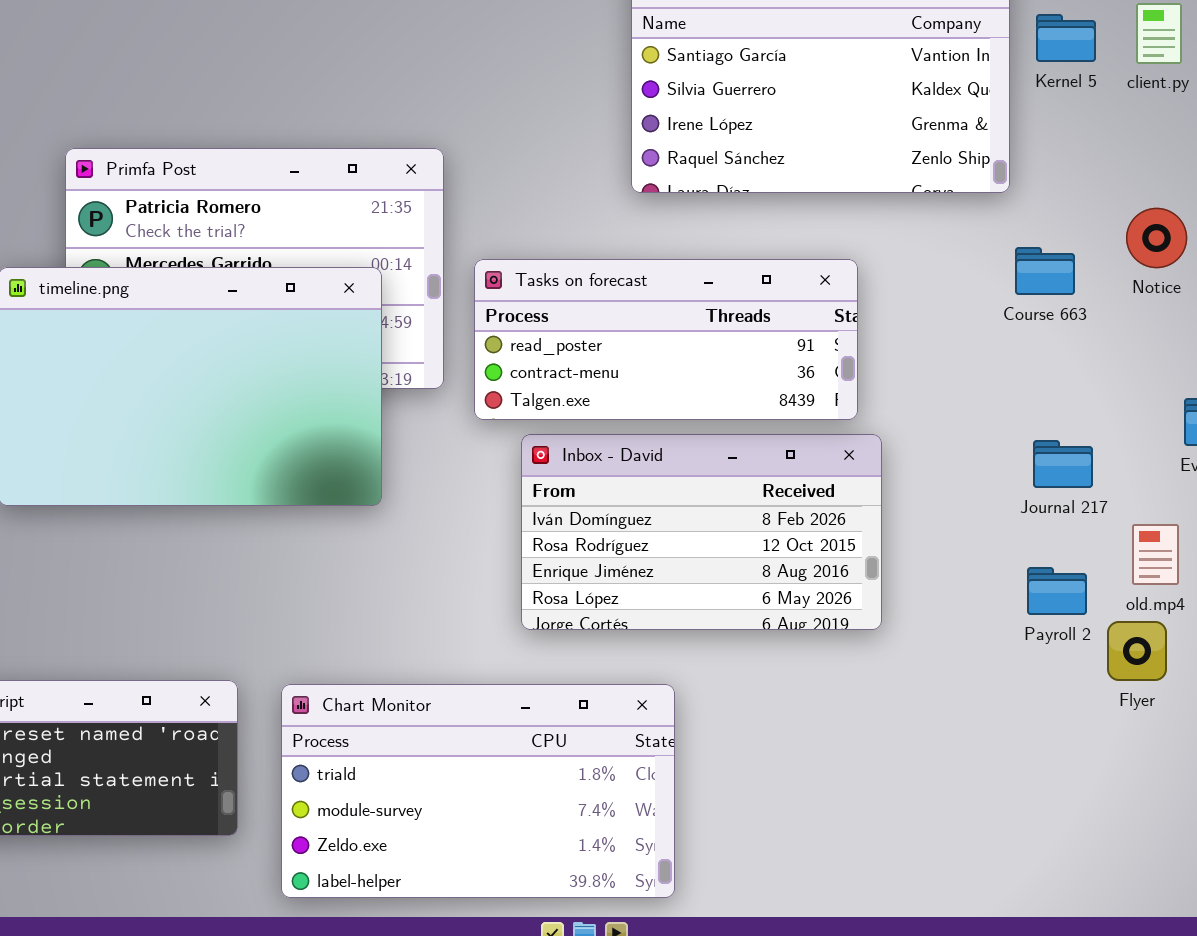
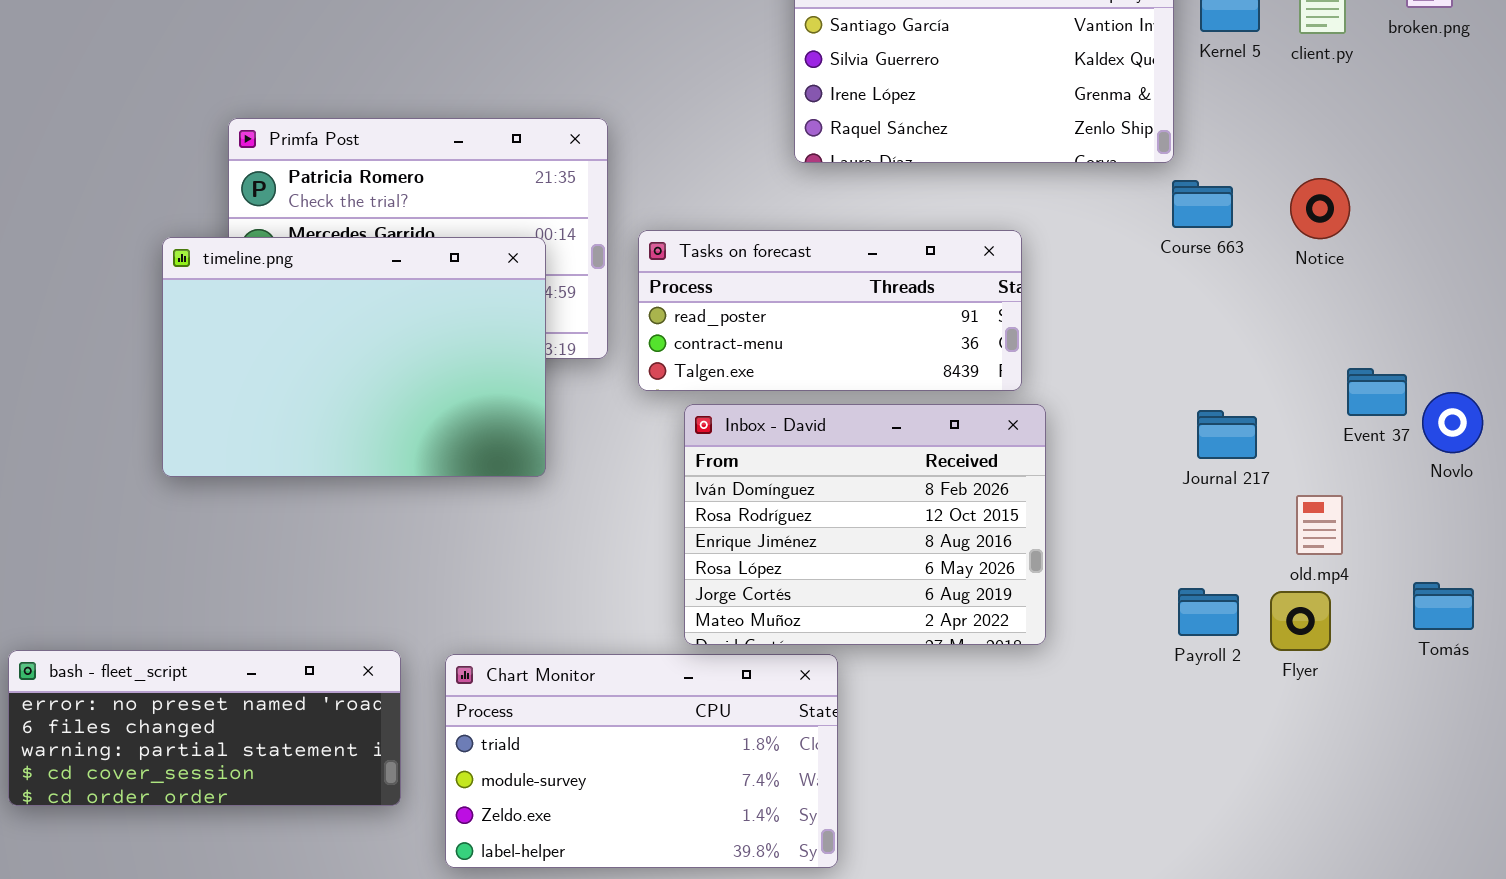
Course 663: [1015,247,1075,295] -> [1172,180,1233,228], moved
Inbox - David: [521,434,882,630] -> [684,404,1046,645], resized
Payroll 2: [1027,567,1087,615] -> [1178,588,1239,636], moved

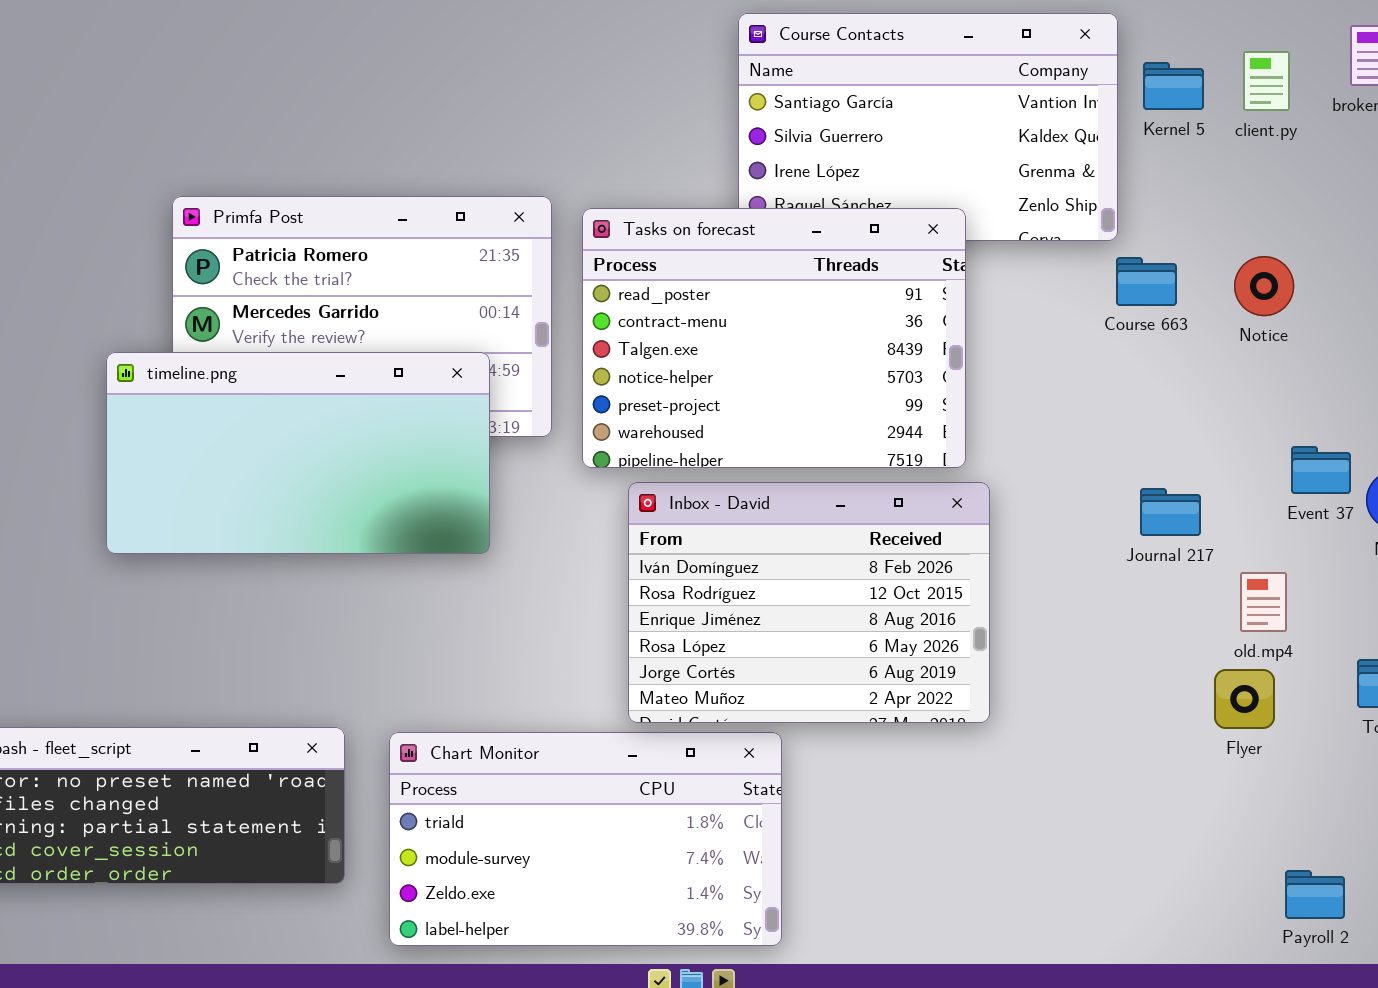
Tasks on forecast: [638,230,1022,391] -> [582,208,966,468], resized
timeline.png: [162,237,546,477] -> [106,352,490,554], resized
Payroll 2: [1178,588,1239,636] -> [1285,870,1345,919], moved

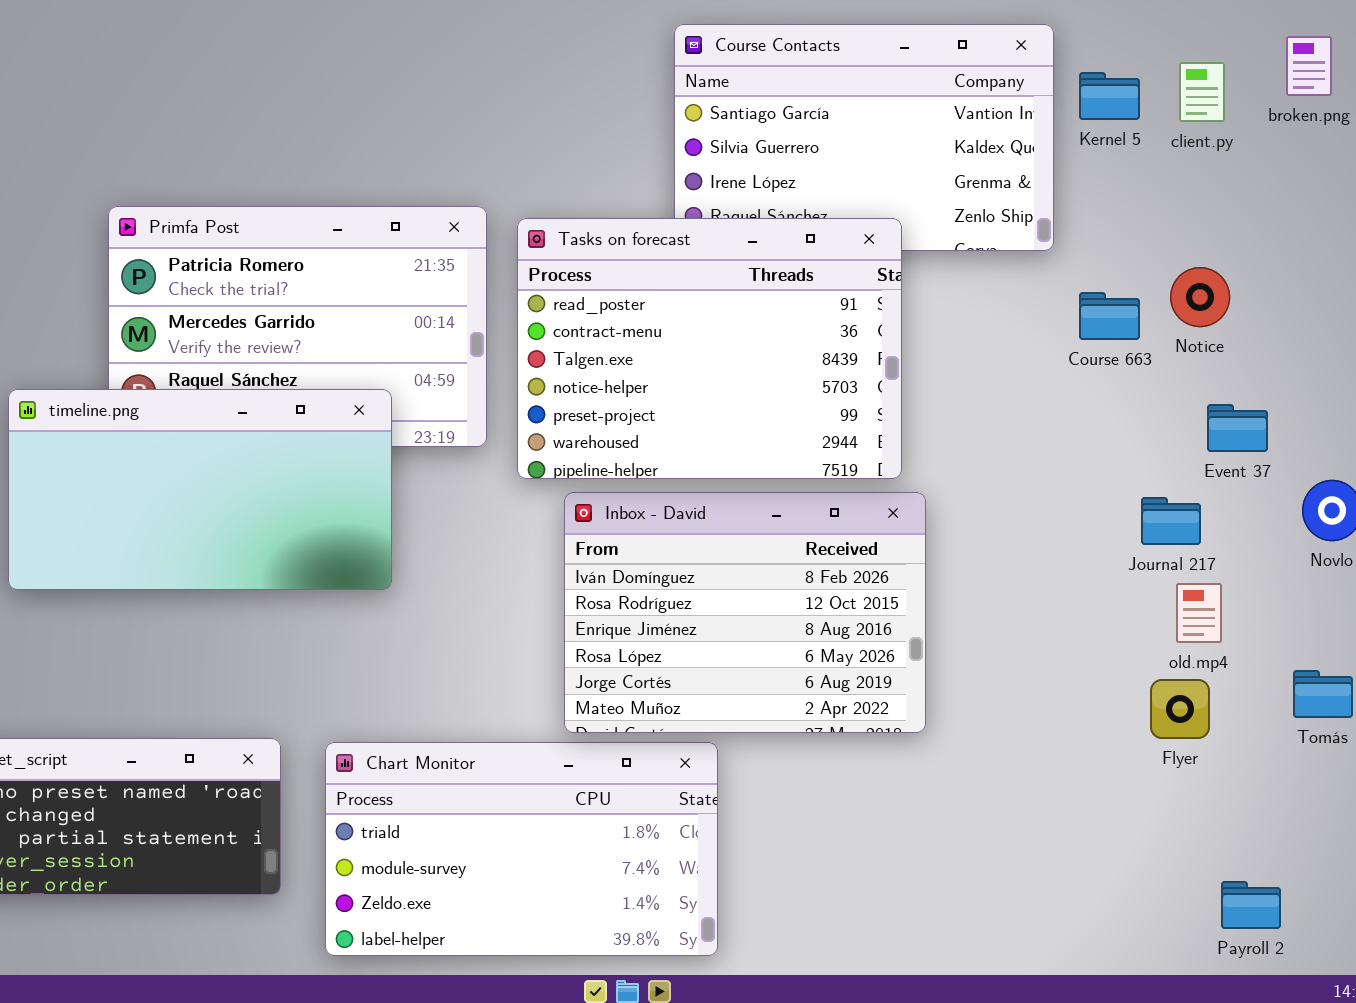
Course 663: [1116,257,1177,306] -> [1079,292,1140,340], moved
timeline.png: [106,352,490,554] -> [8,389,392,590], moved
Event 37: [1291,446,1351,494] -> [1207,404,1268,452], moved
Journal 217: [1140,488,1201,536] -> [1141,497,1201,545], moved

